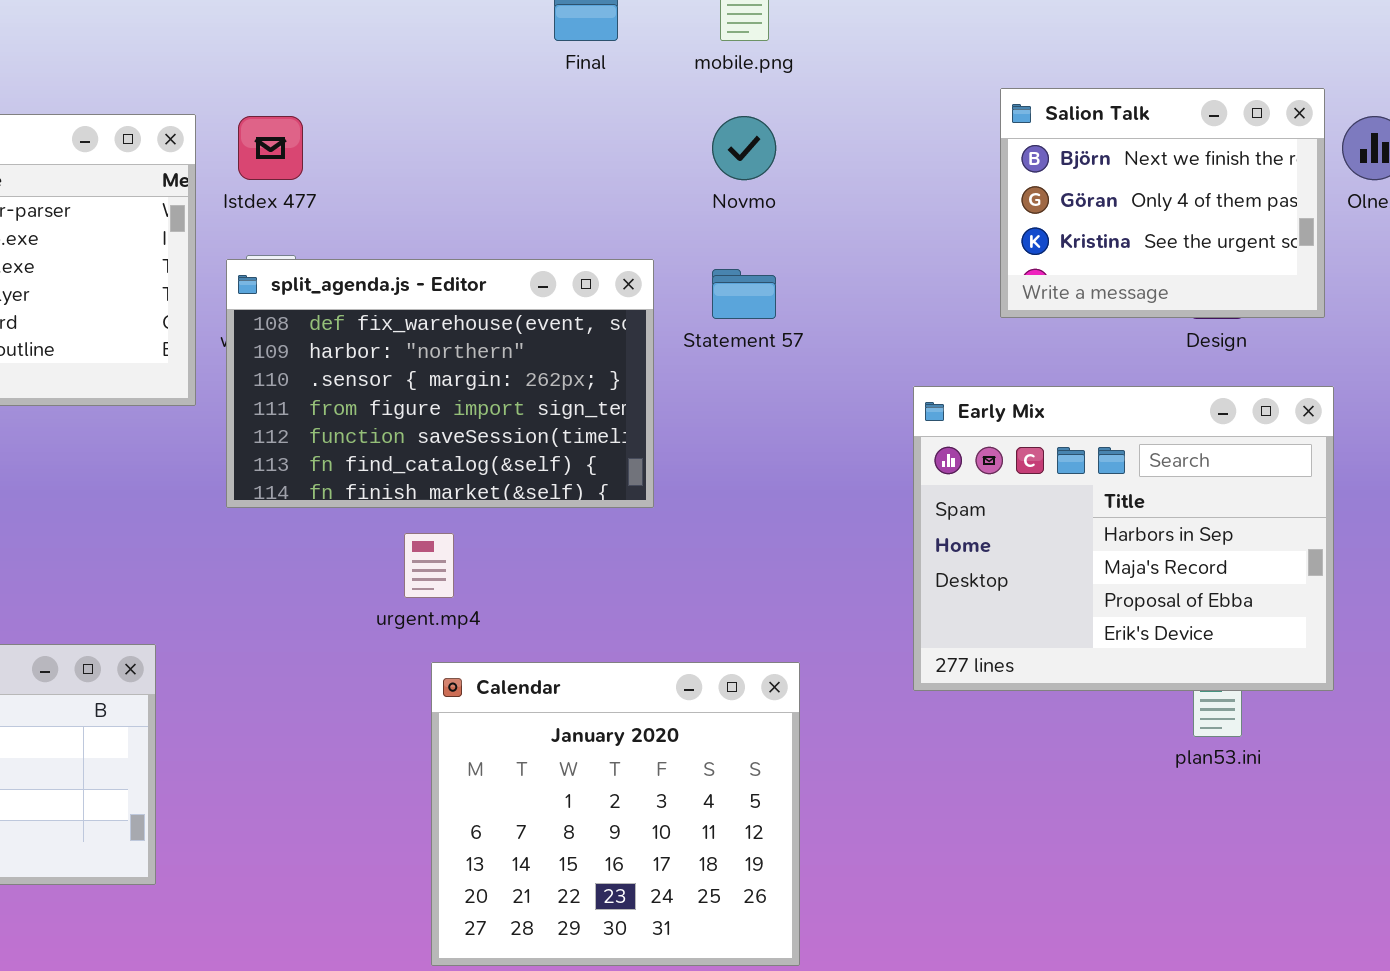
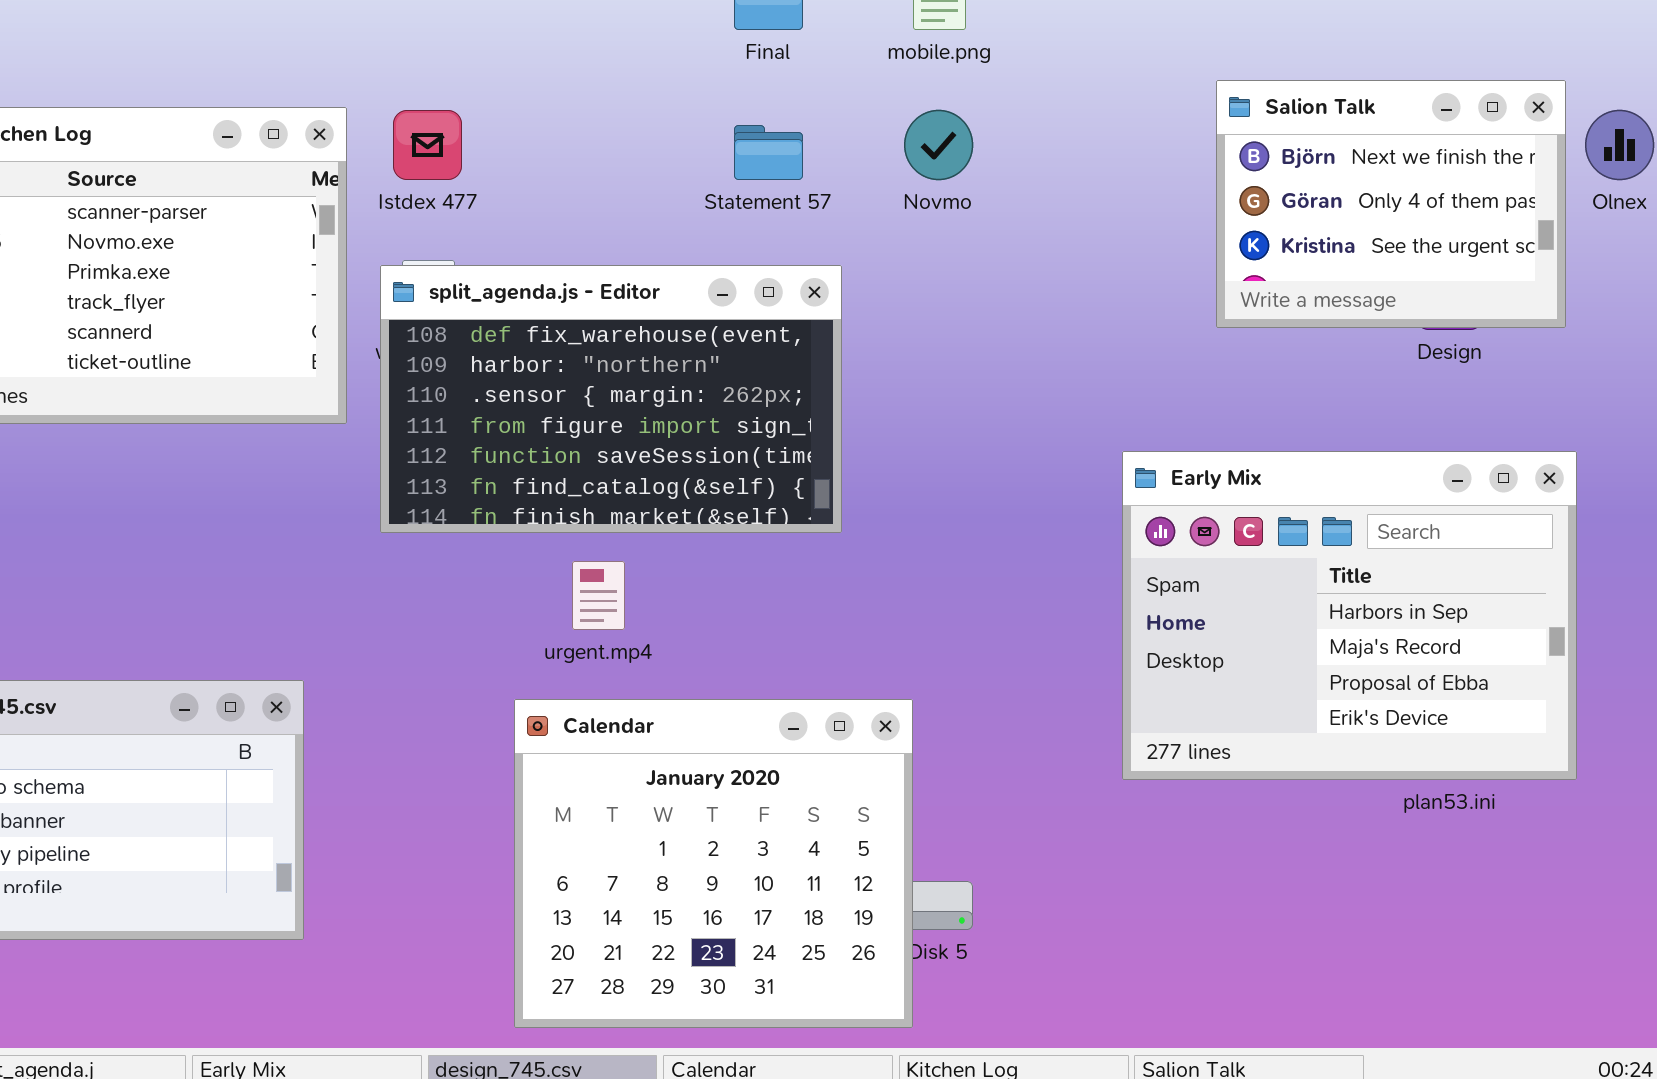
Statement 57: [712,269,776,319] -> [734,125,803,180], moved
Early Mix: [913,386,1334,691] -> [1122,451,1577,780], moved
Calendar: [431,662,800,966] -> [514,699,913,1028], moved

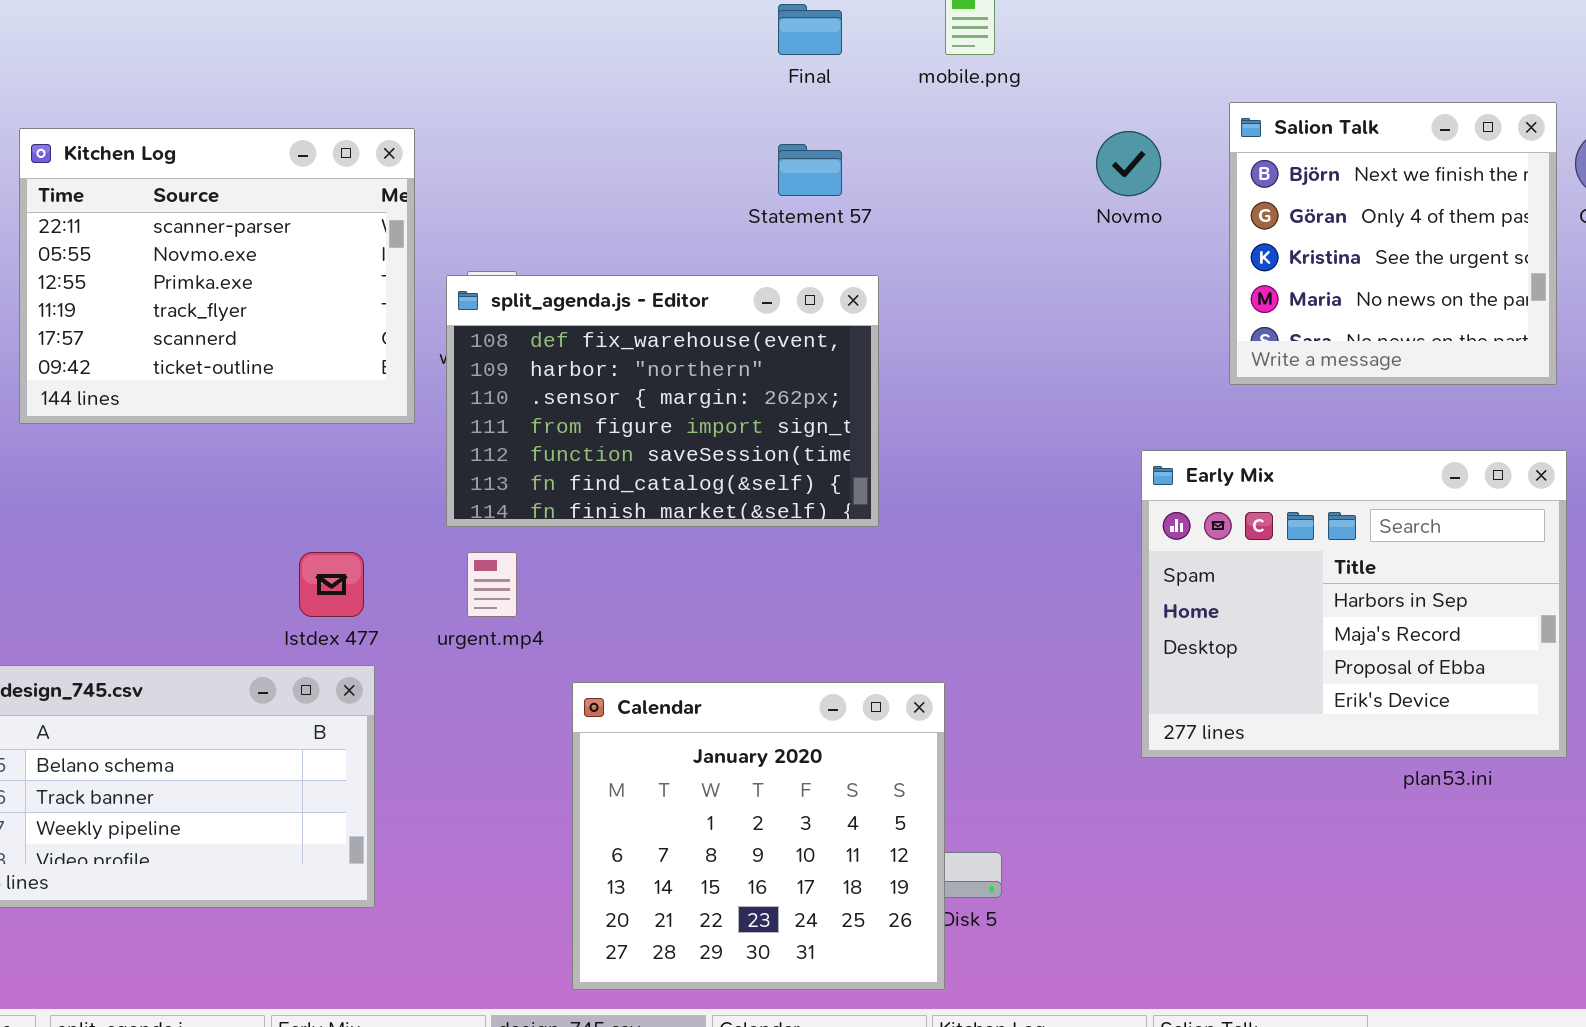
Salion Talk: [1216,80,1566,328] -> [1229,102,1557,385], resized
Istdex 477: [393,110,462,180] -> [299,552,364,617], moved
Novmo: [904,110,973,180] -> [1096,131,1161,196], moved
urgent.mp4: [572,561,625,630] -> [467,552,517,617], moved

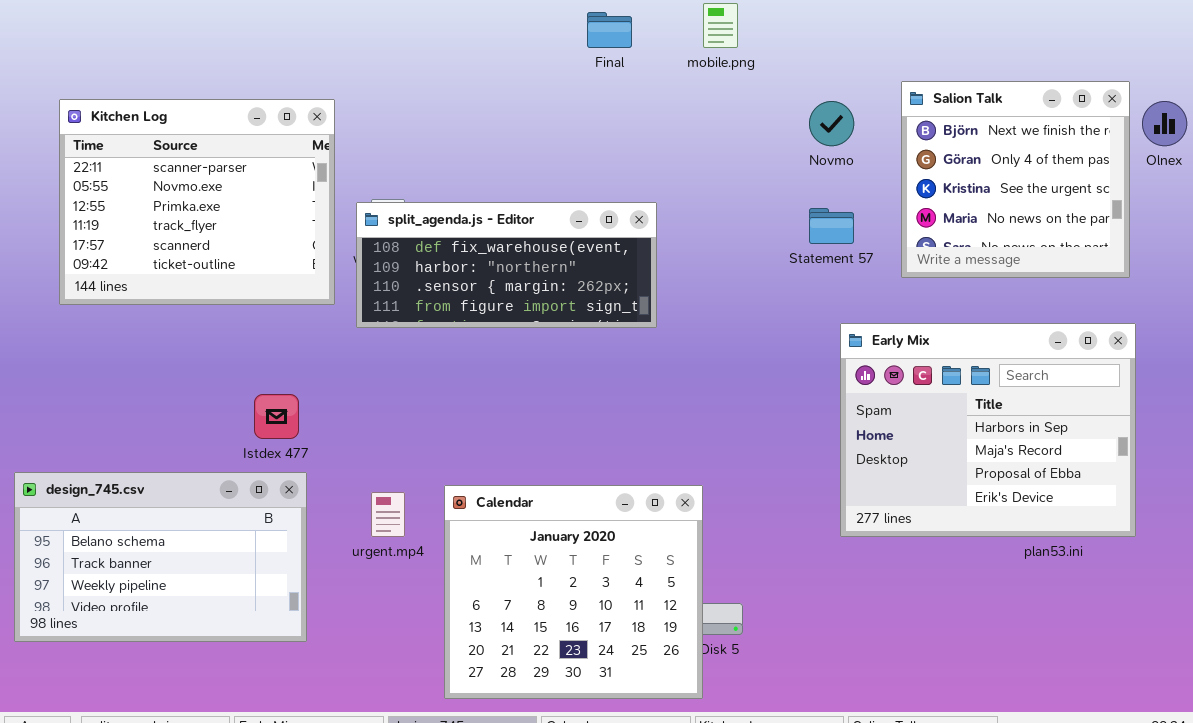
Statement 57: [778,144,842,196] -> [809,208,854,244], moved
split_agenda.js - Editor: [446,275,879,527] -> [356,202,657,328], resized
urgent.mp4: [467,552,517,617] -> [371,492,405,537], moved

